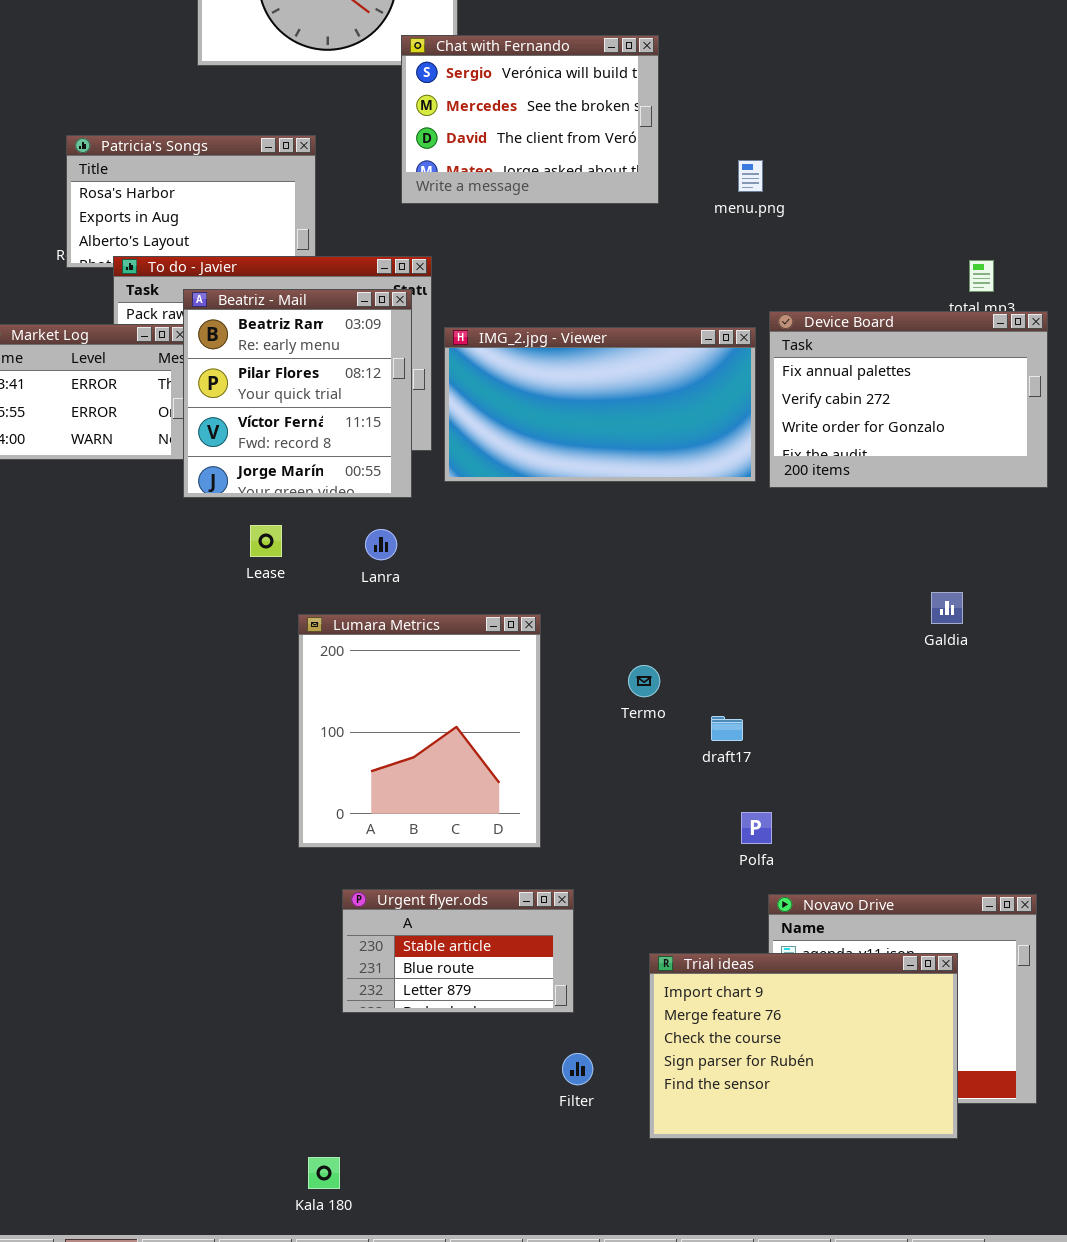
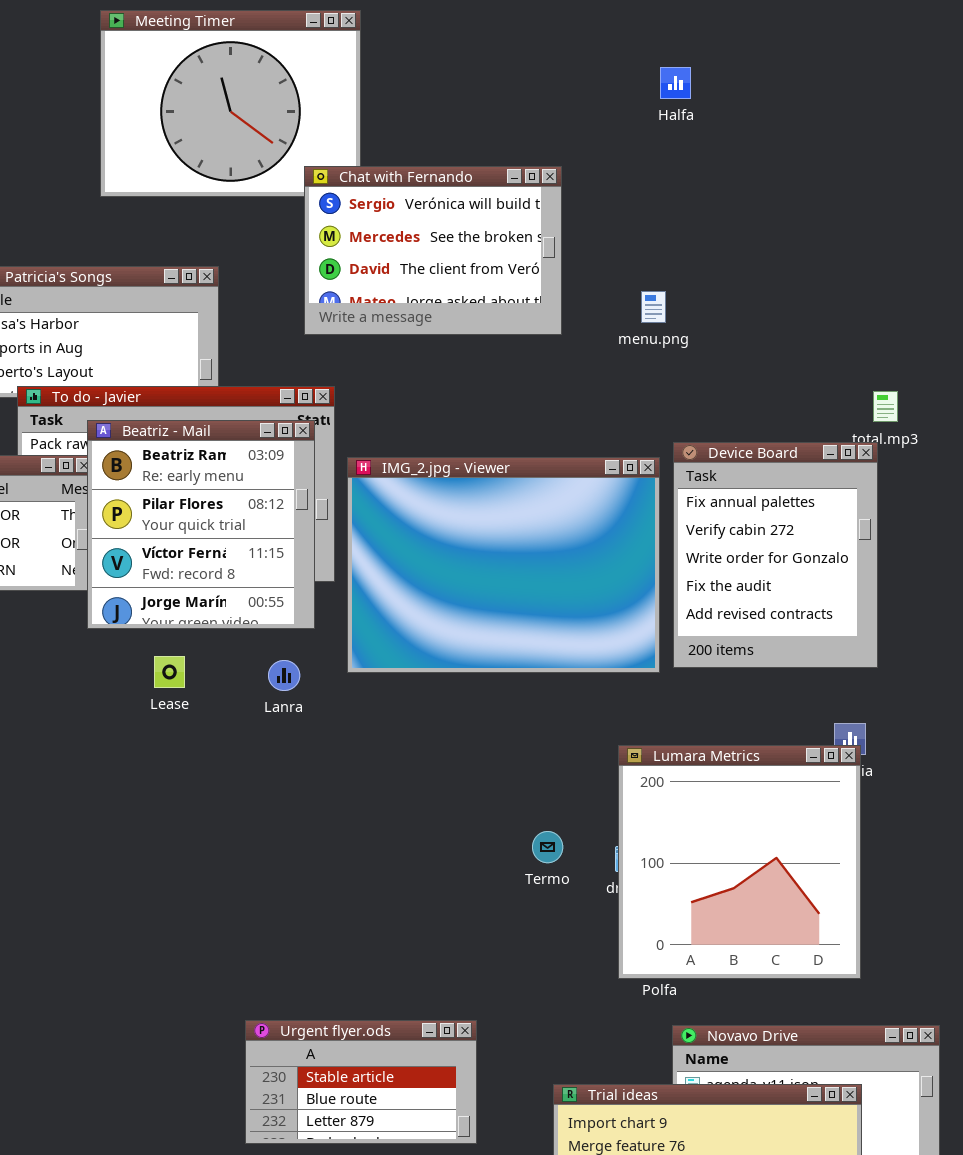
Device Board: [769,311,1048,488] -> [673,442,878,668], resized
IMG_2.jpg - Viewer: [444,327,756,482] -> [347,457,660,673], resized
Lumara Metrics: [298,614,541,848] -> [618,745,861,979], moved
Termo: [628,665,660,697] -> [532,831,563,863], moved

